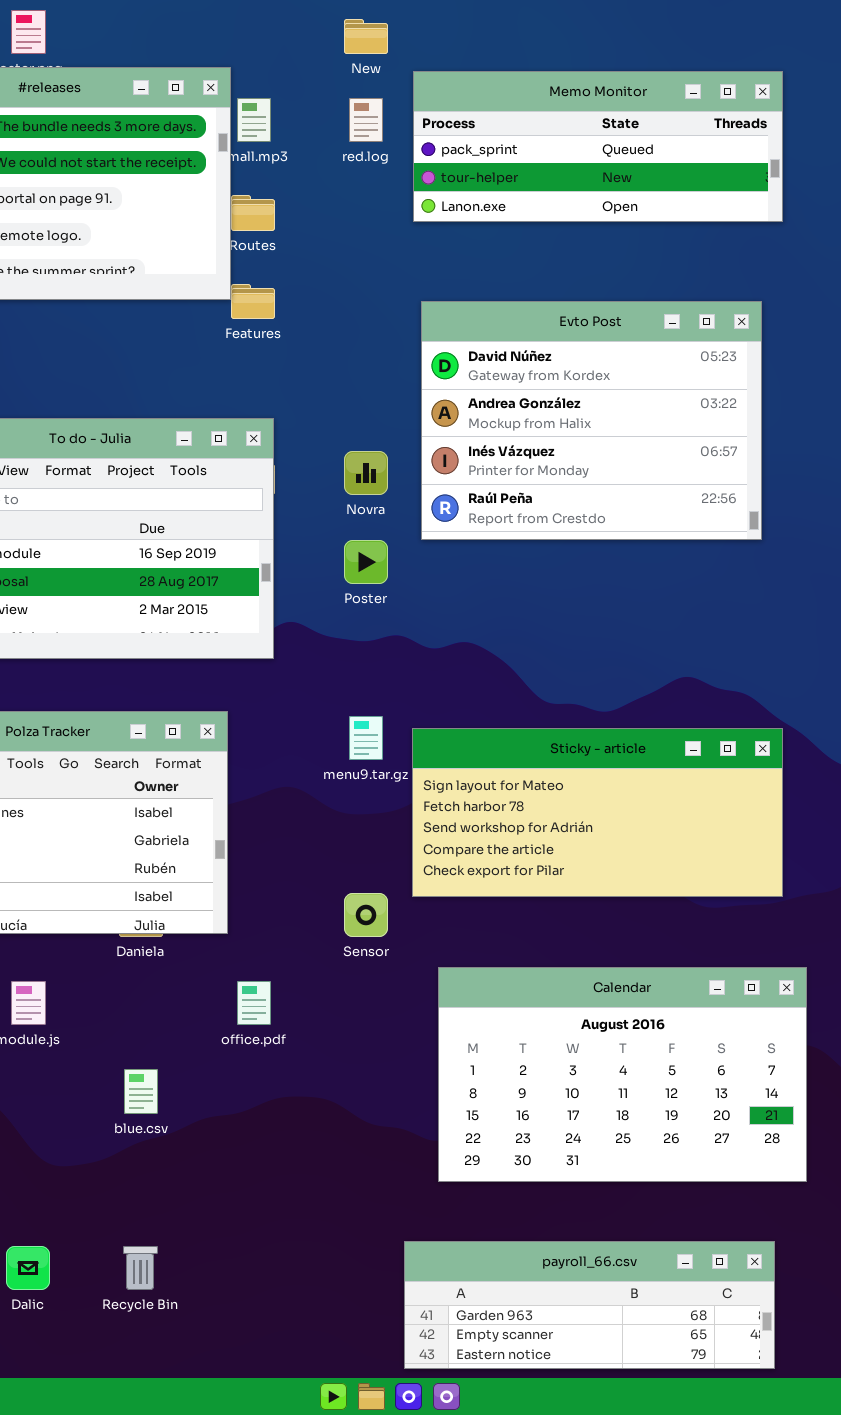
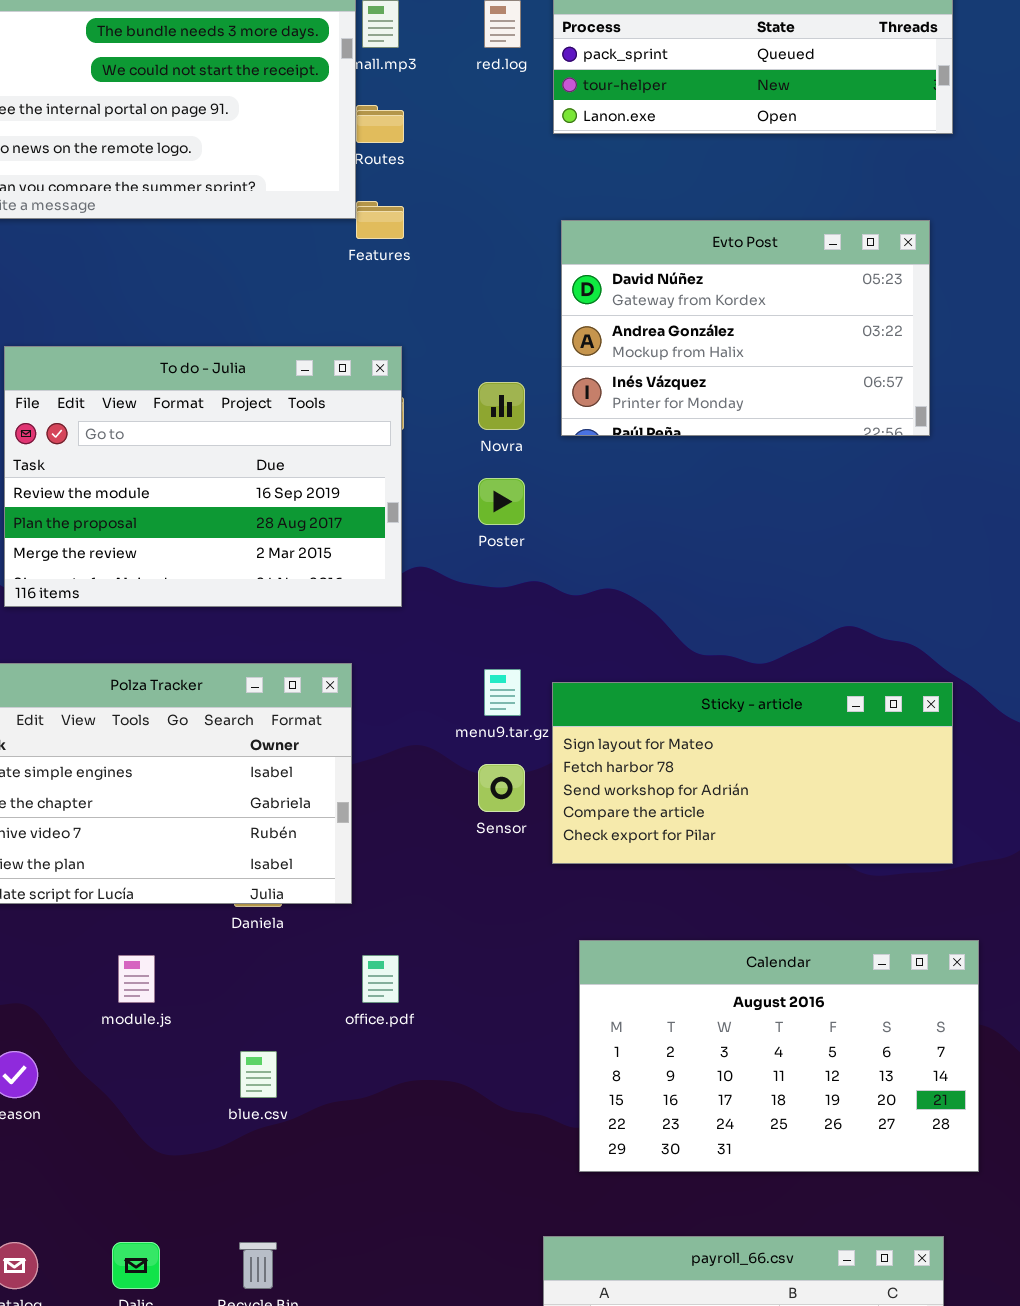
Evto Post: [421,301,762,540] -> [561,220,930,436], resized
Sensor: [344,893,388,937] -> [478,764,525,812], moved

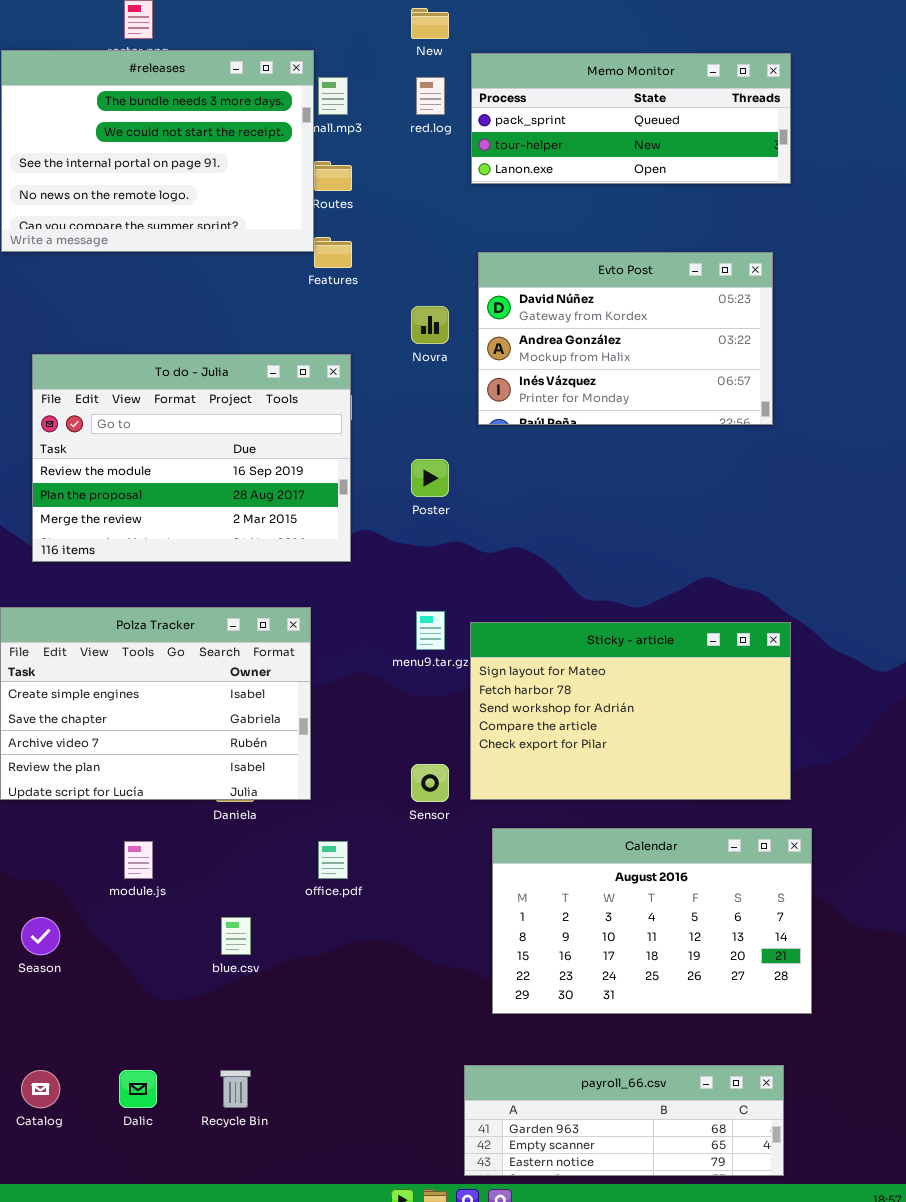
Novra: [478,382,525,430] -> [411,306,449,344], moved
Sticky - article: [552,682,953,864] -> [470,622,791,800], resized
Sensor: [478,764,525,812] -> [411,764,449,802], moved

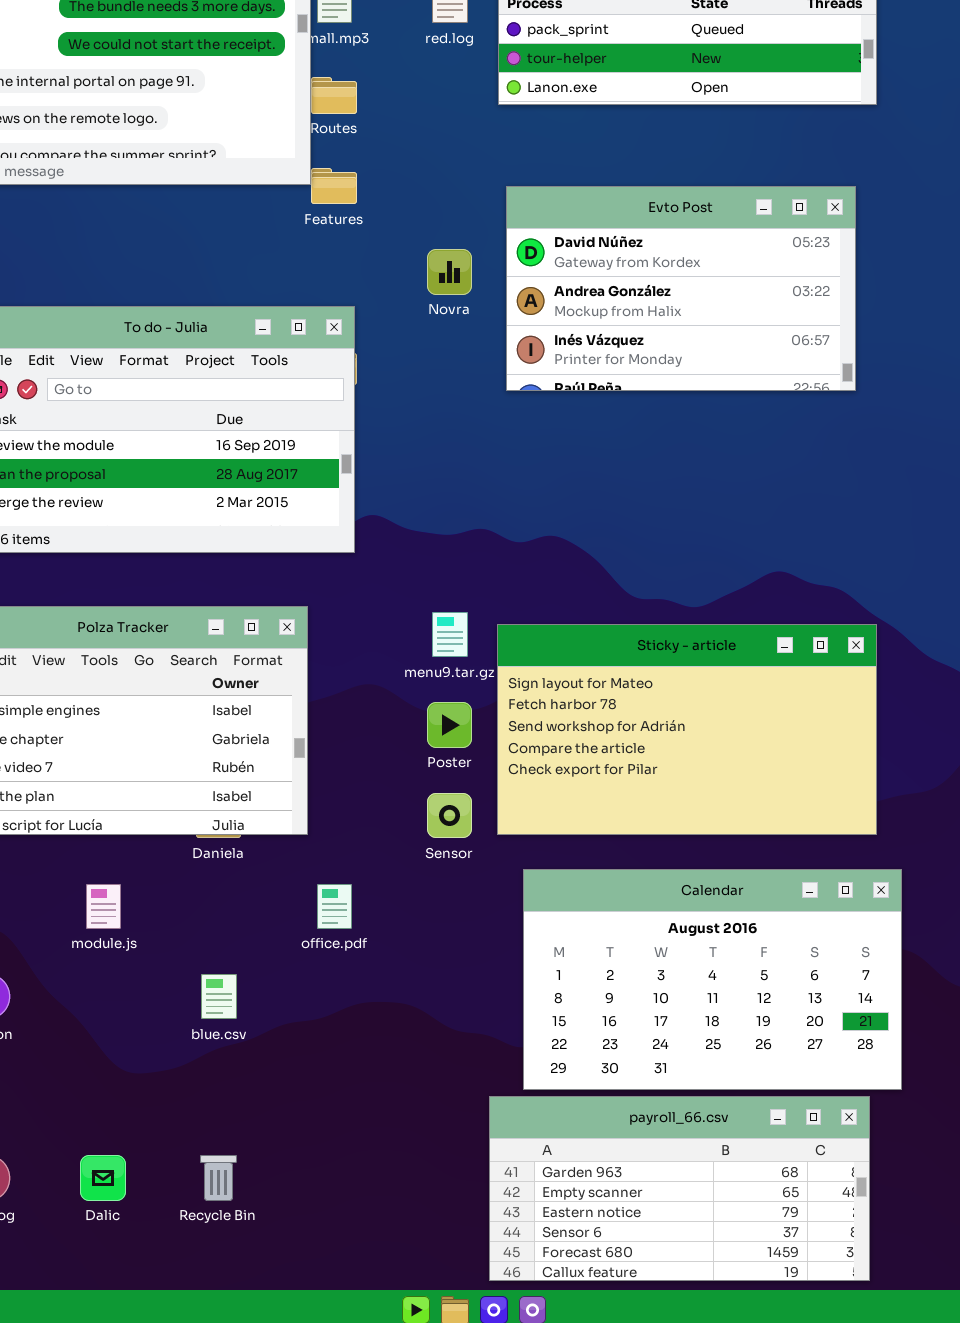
Poster: [411,459,449,497] -> [427,702,472,748], moved
payroll_66.csv: [464,1065,784,1176] -> [489,1096,870,1281], resized

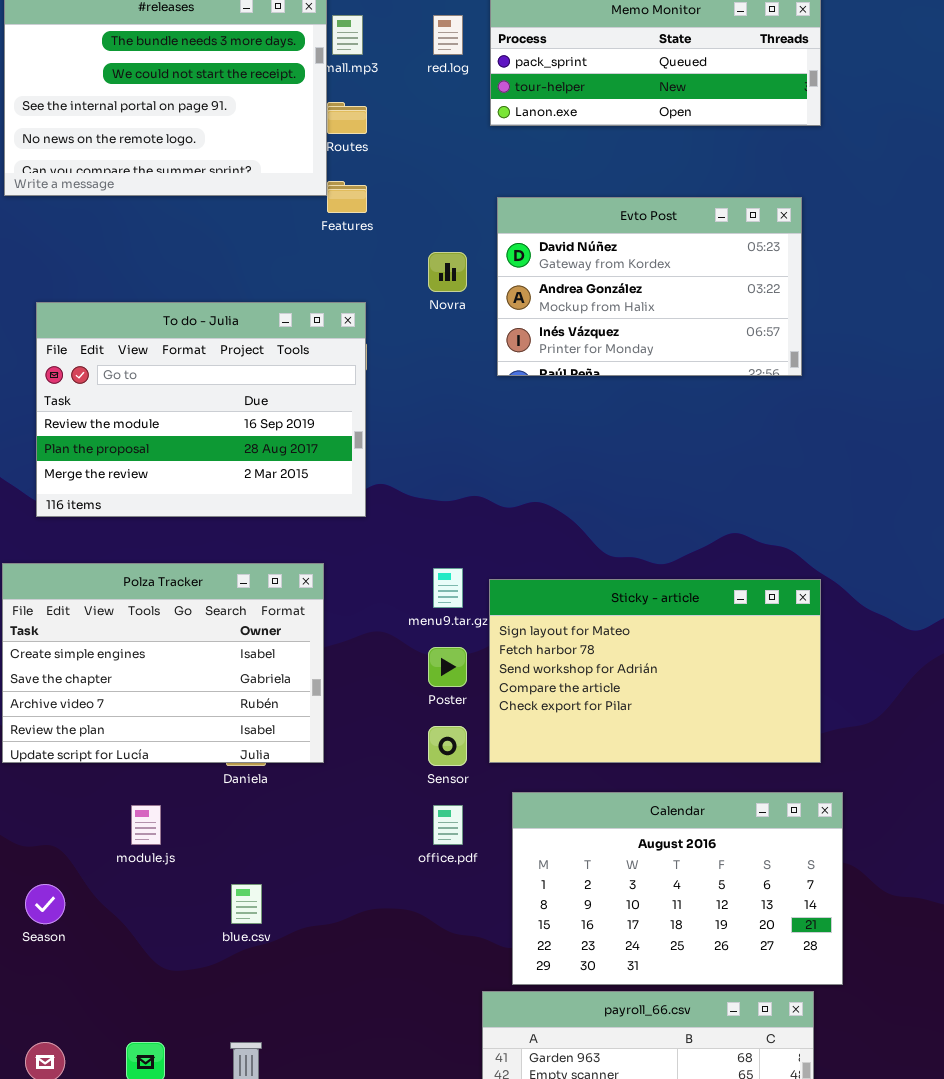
office.pdf: [317,884,352,929] -> [433,805,463,845], moved

